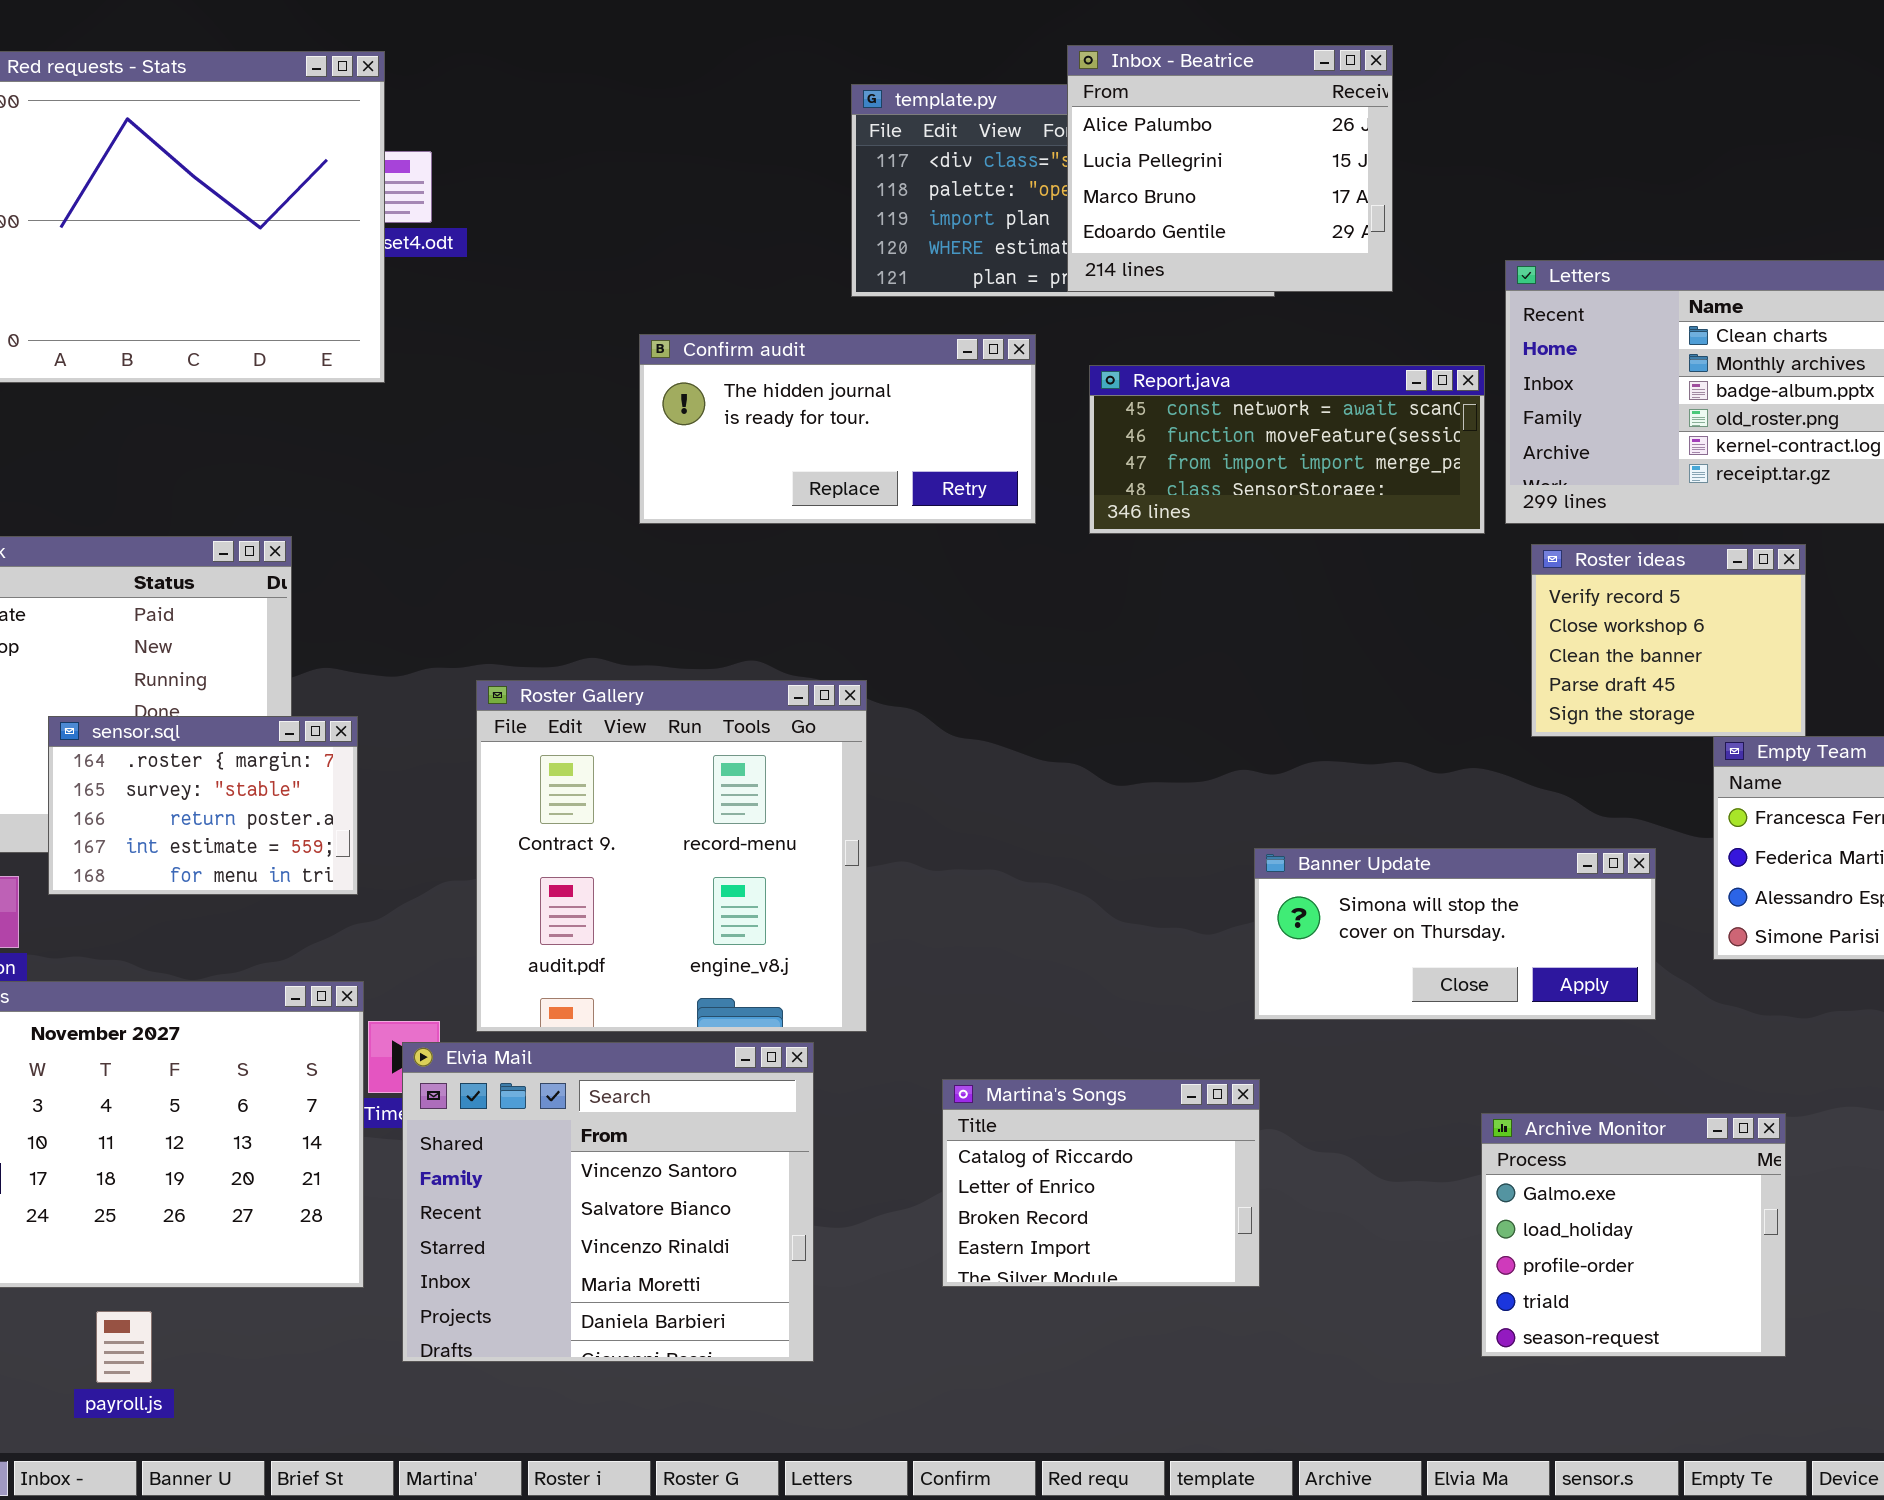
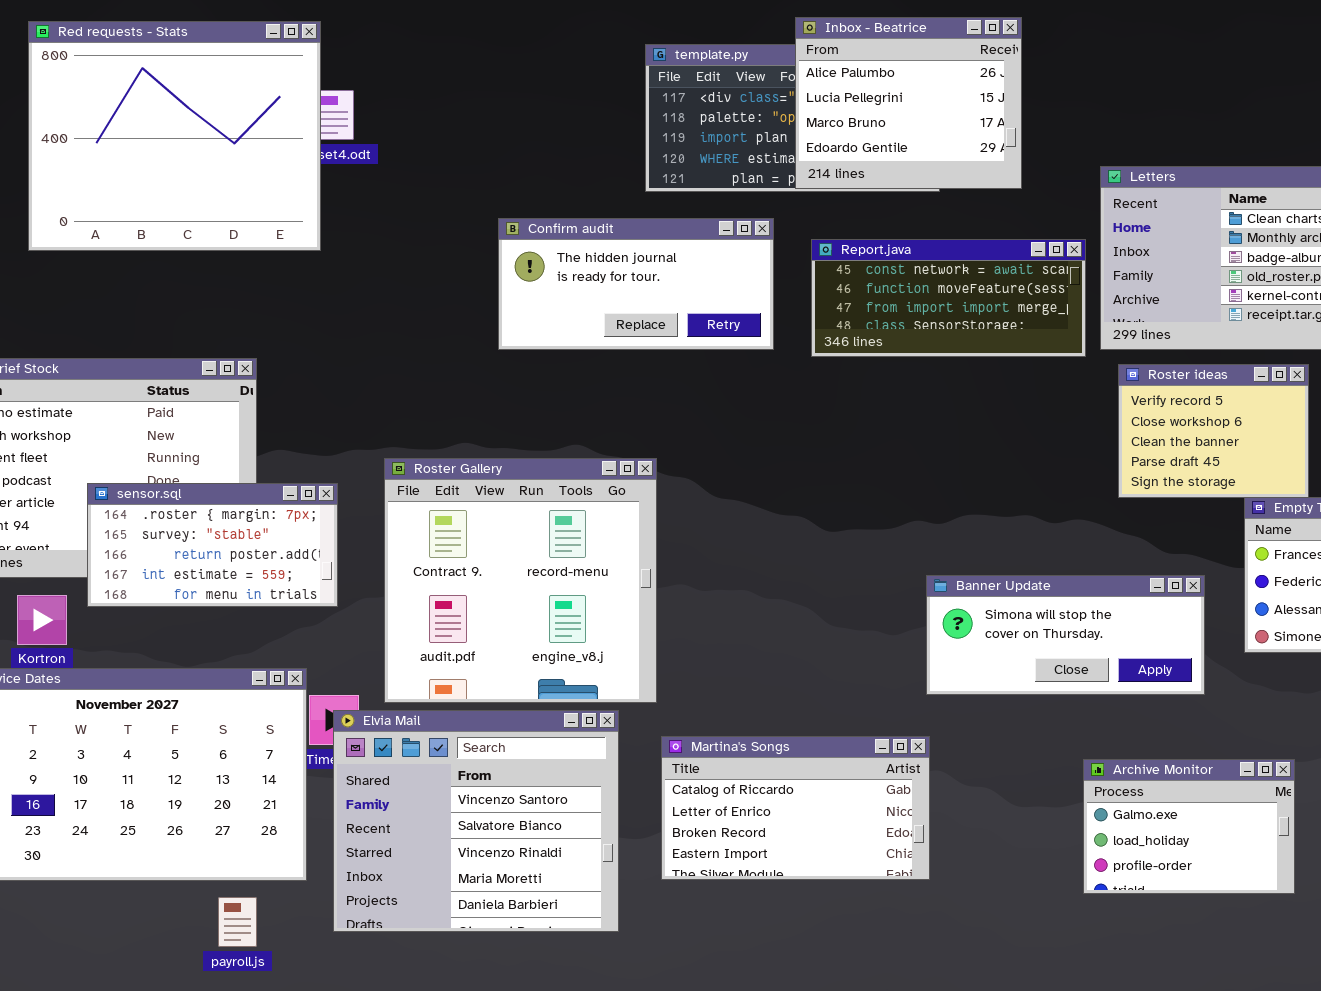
sensor.sql: [48,716,358,895] -> [87,483,338,607], resized
Martina's Songs: [942,1079,1260,1287] -> [661,736,930,880], resized
Archive Monitor: [1481,1113,1786,1357] -> [1083,759,1295,894], resized
payroll.js: [96,1311,152,1383] -> [218,897,257,947], moved

